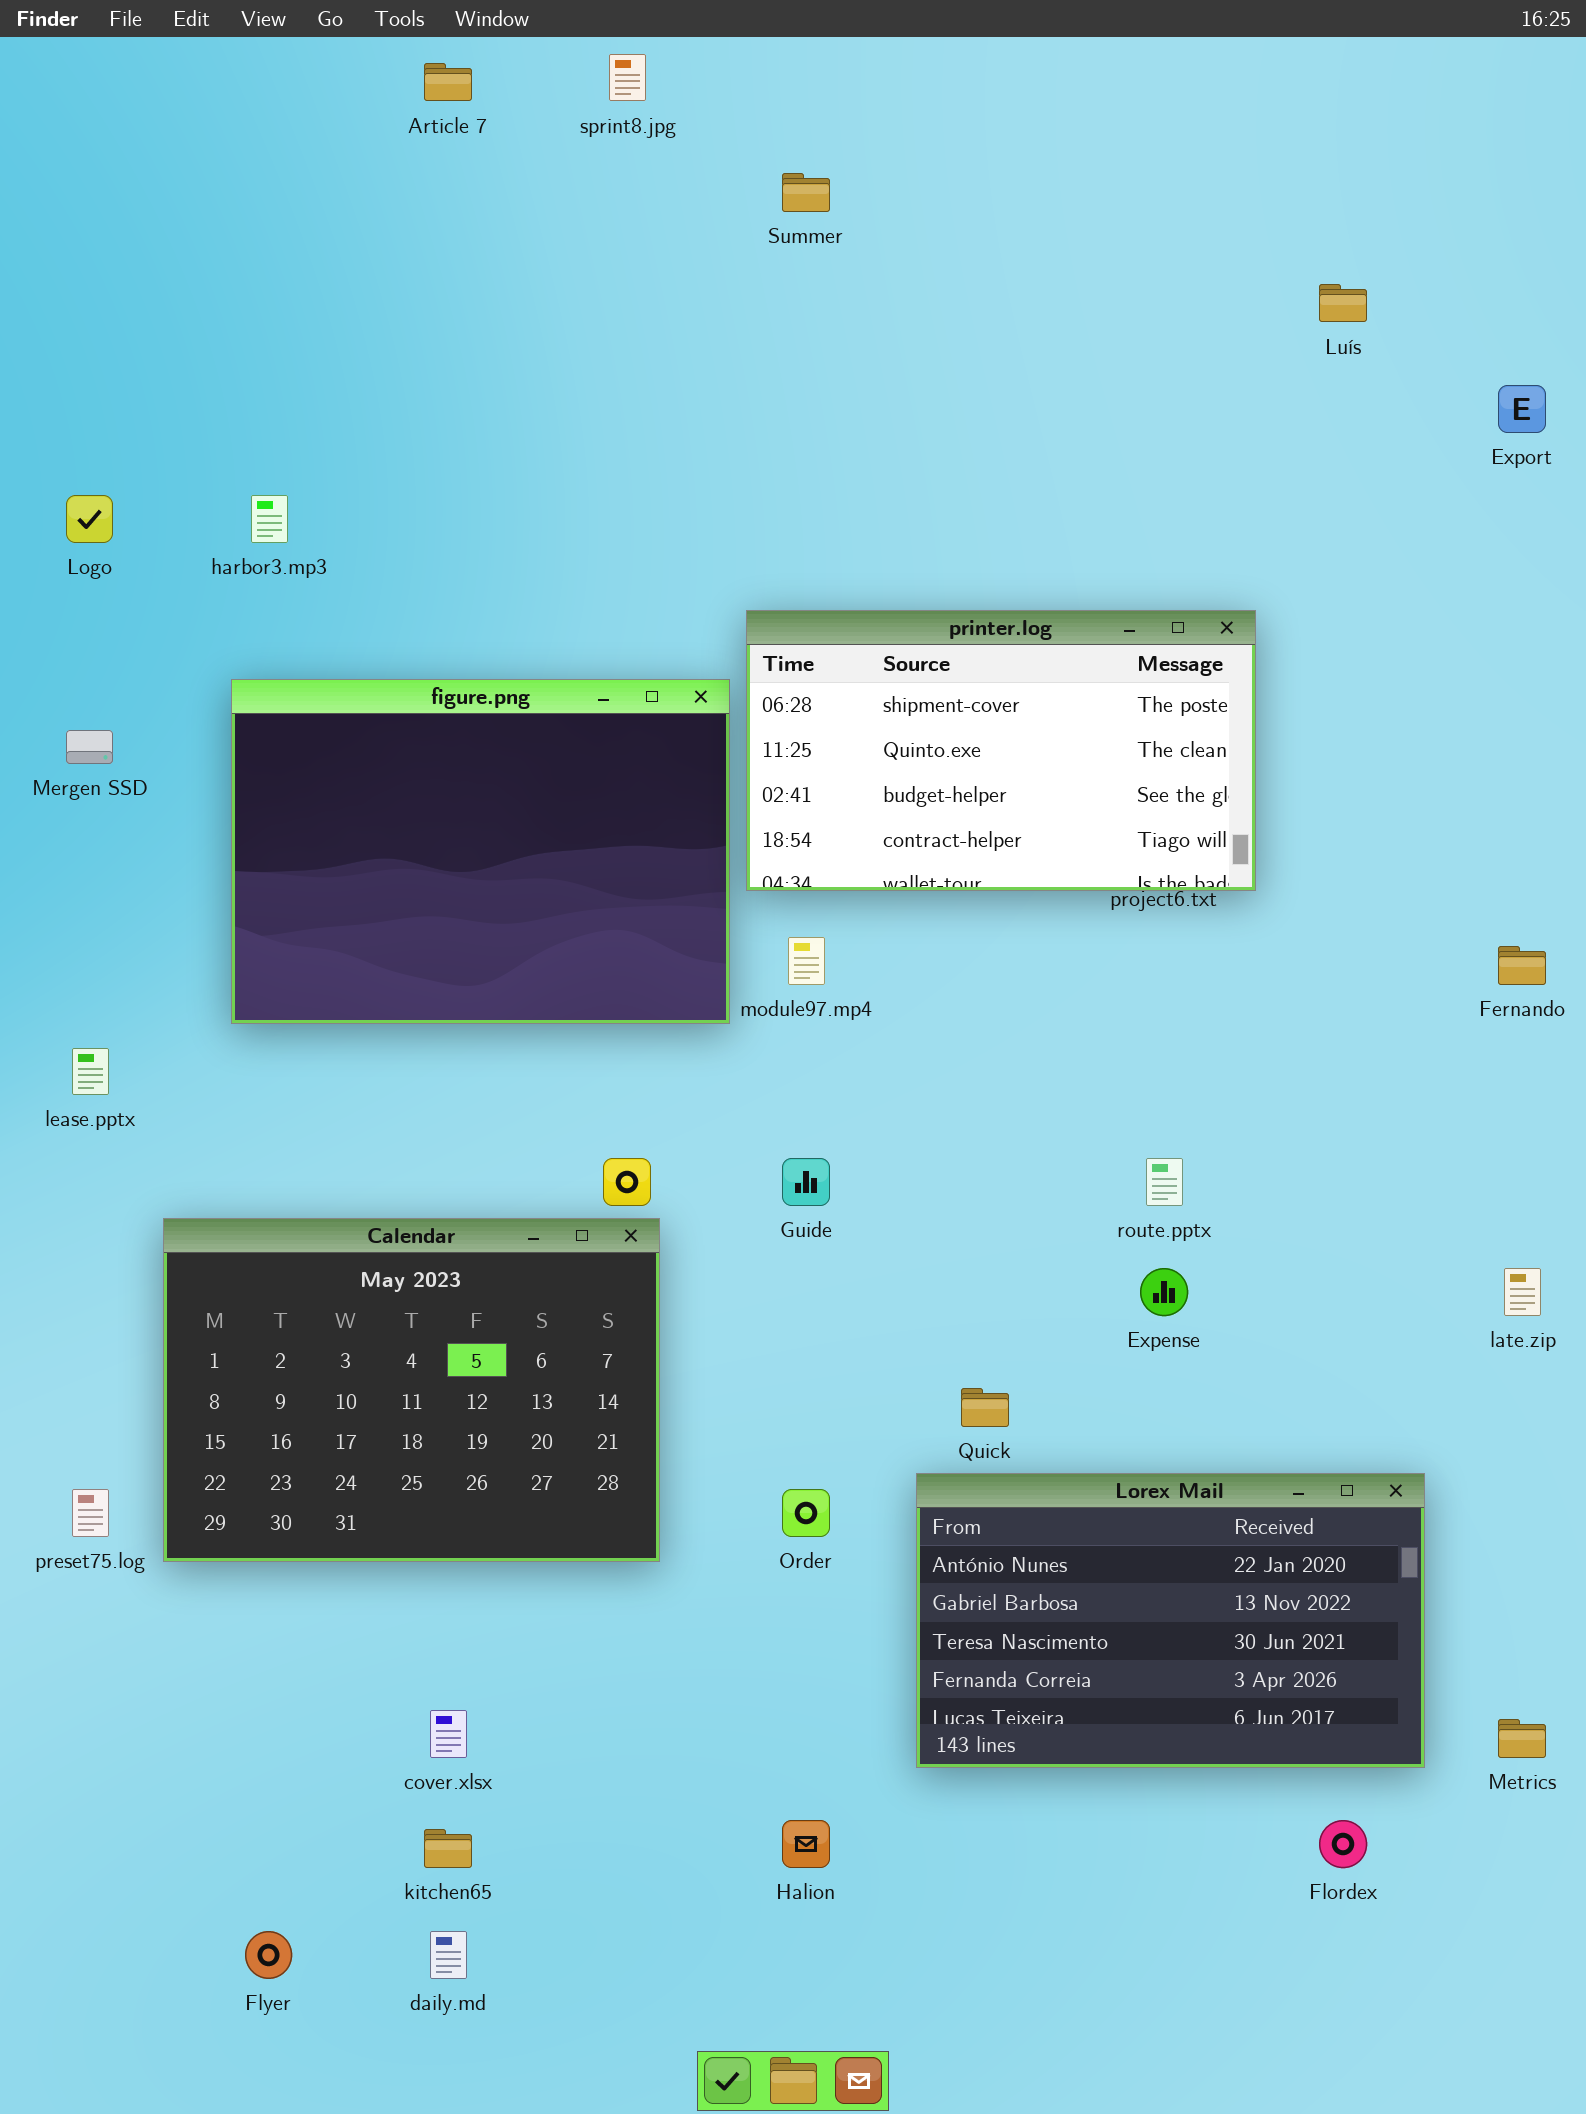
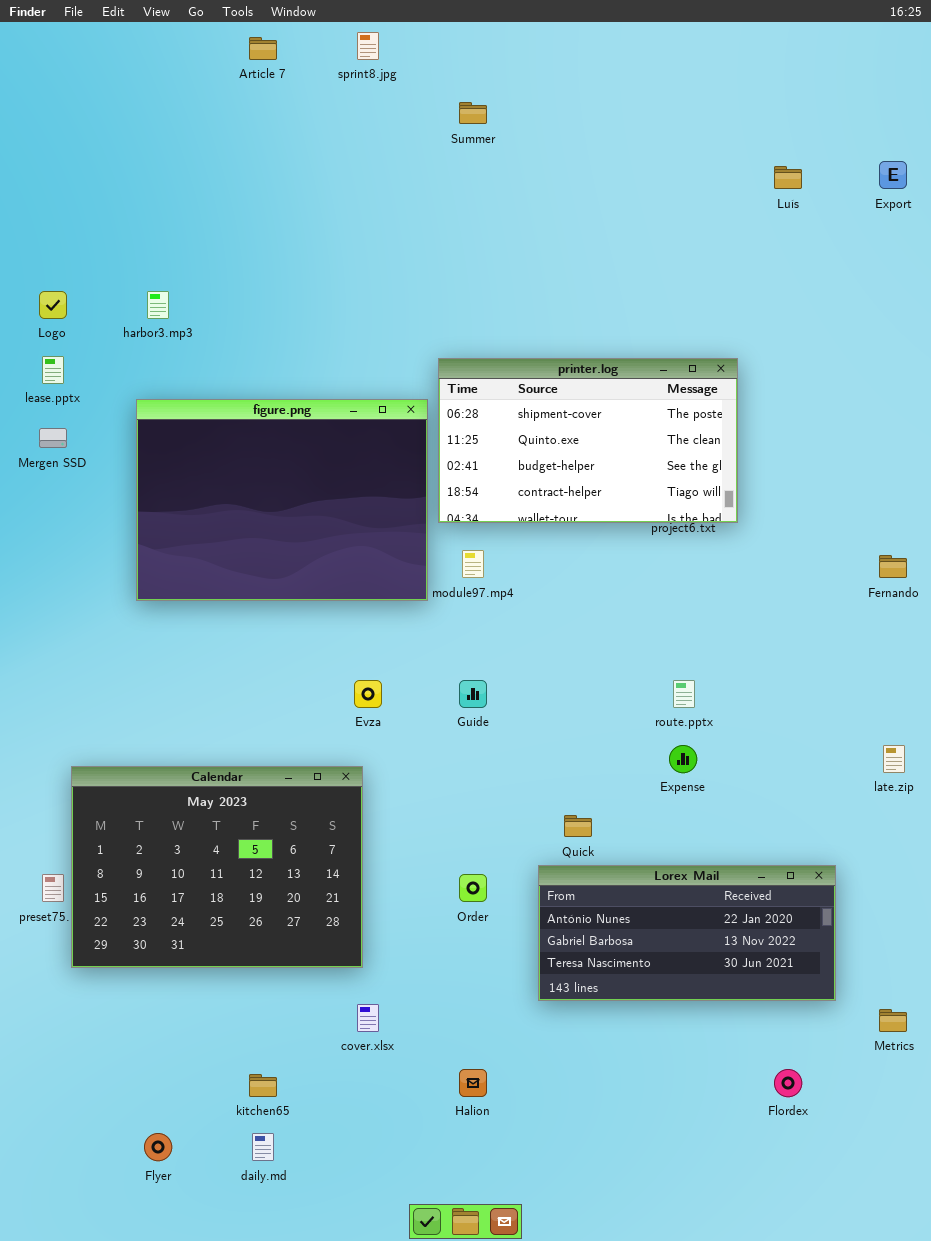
Export: [1498,385,1546,433] -> [879,161,907,189], moved
lease.pptx: [72,1048,109,1095] -> [42,356,64,384], moved
Calendar: [163,1218,660,1562] -> [71,766,363,968], moved
Lorex Mail: [916,1473,1425,1768] -> [538,865,836,1001], resized
cover.xlsx: [430,1710,467,1758] -> [357,1004,379,1032], moved

